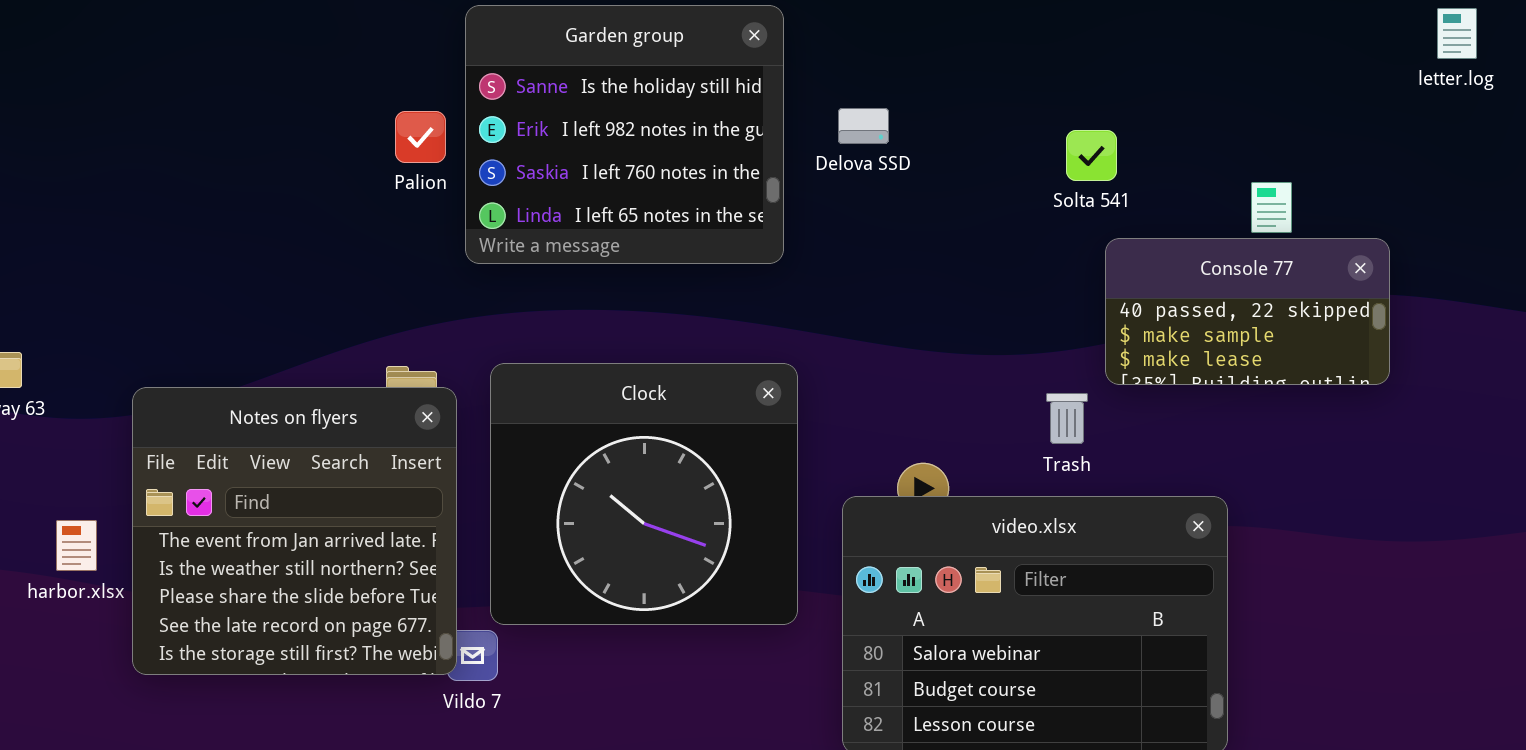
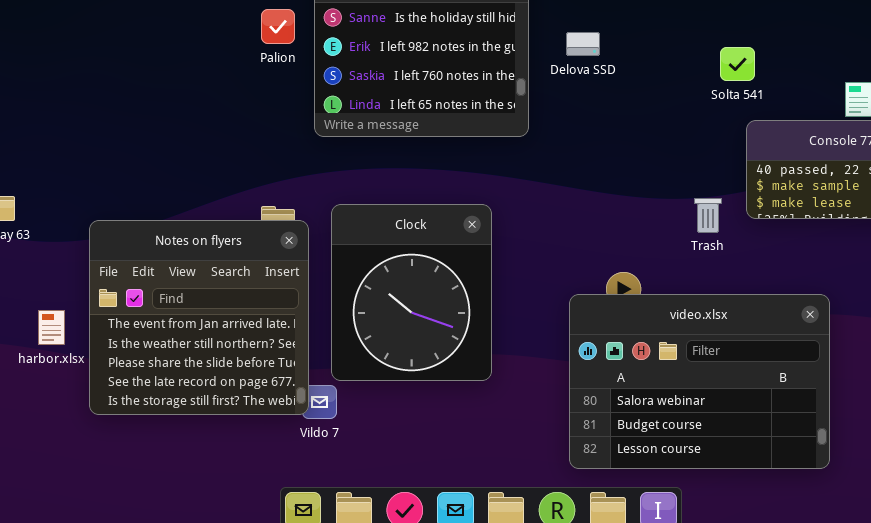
Palion: [395,111,446,163] -> [261,9,295,44], moved
Clock: [490,363,798,625] -> [331,204,492,381], resized
Trash: [1046,393,1088,444] -> [694,198,722,233], moved

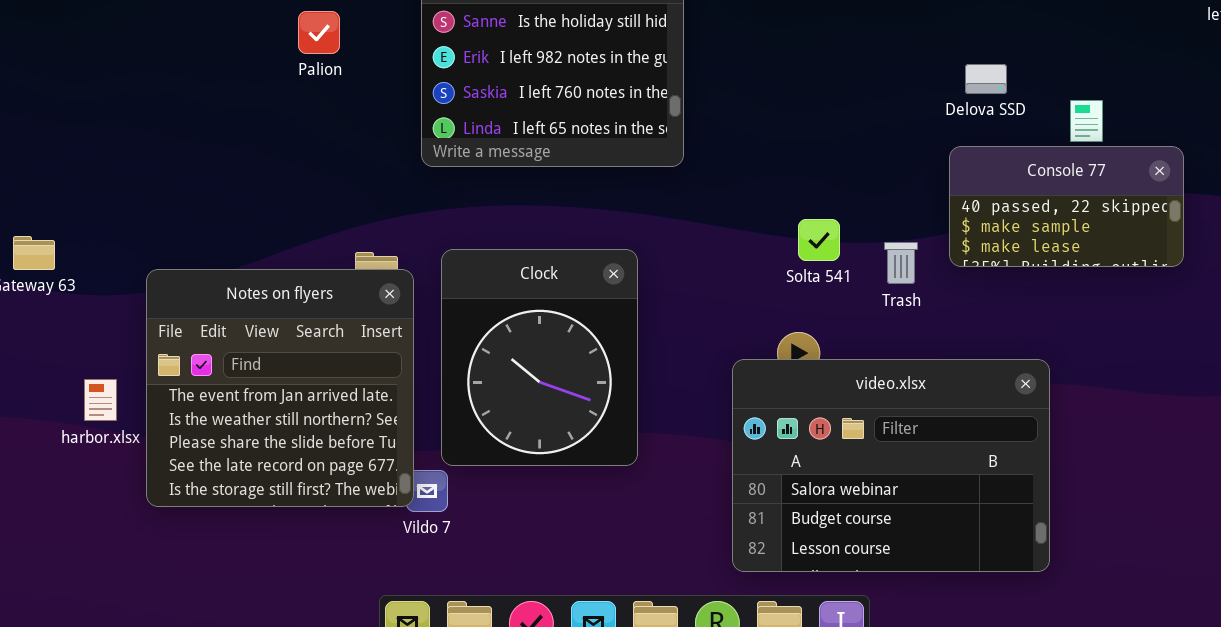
Palion: [261,9,295,44] -> [298,11,340,54], moved
Delova SSD: [566,32,600,56] -> [965,64,1007,94], moved
Solta 541: [720,47,755,81] -> [798,219,840,261], moved

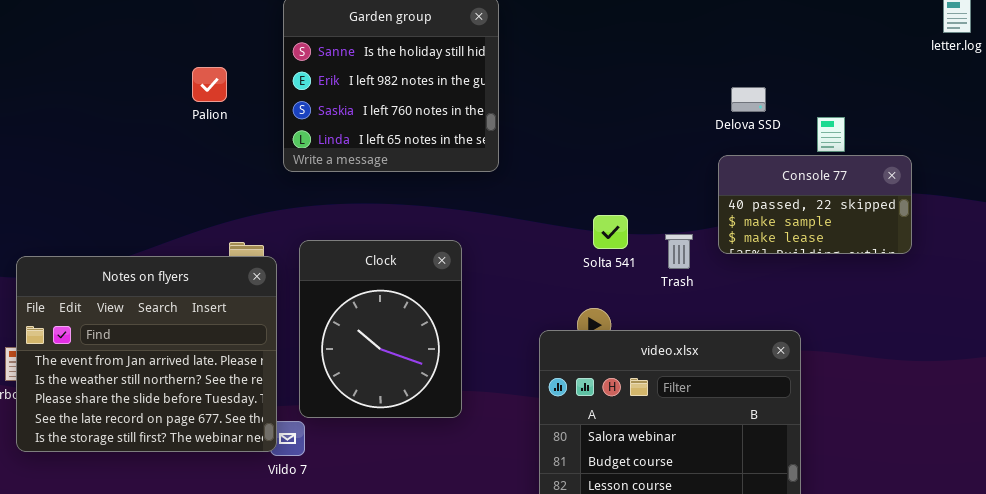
Palion: [298,11,340,54] -> [192,67,227,102], moved
Notes on flyers: [146,269,414,507] -> [16,256,277,452], resized

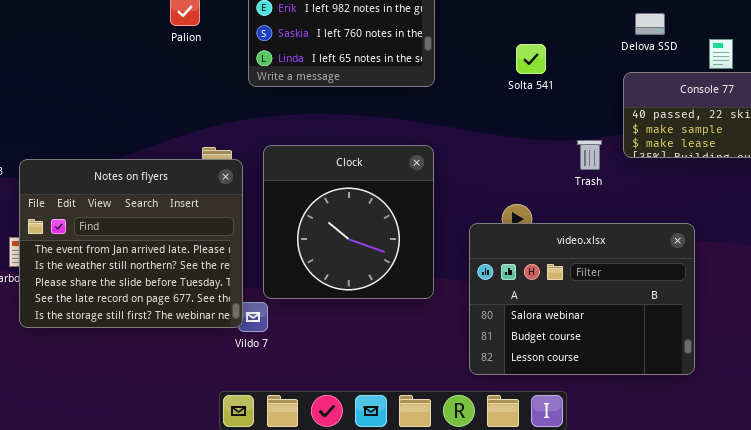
Solta 541: [593,215,628,249] -> [516,44,546,74], moved
Clock: [299,240,462,418] -> [263,145,434,299], resized

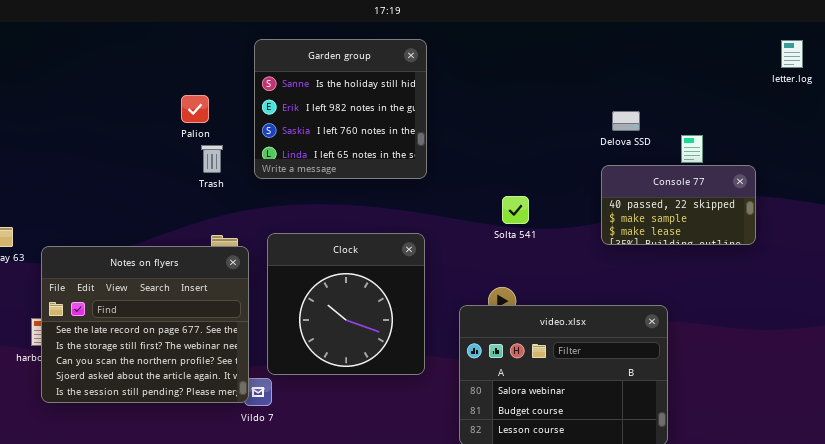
Solta 541: [516,44,546,74] -> [502,196,529,224], moved
Trash: [577,140,602,170] -> [201,145,223,173], moved
Notes on flyers: [19,159,243,328] -> [41,246,249,403], scrolled down 3 rows

